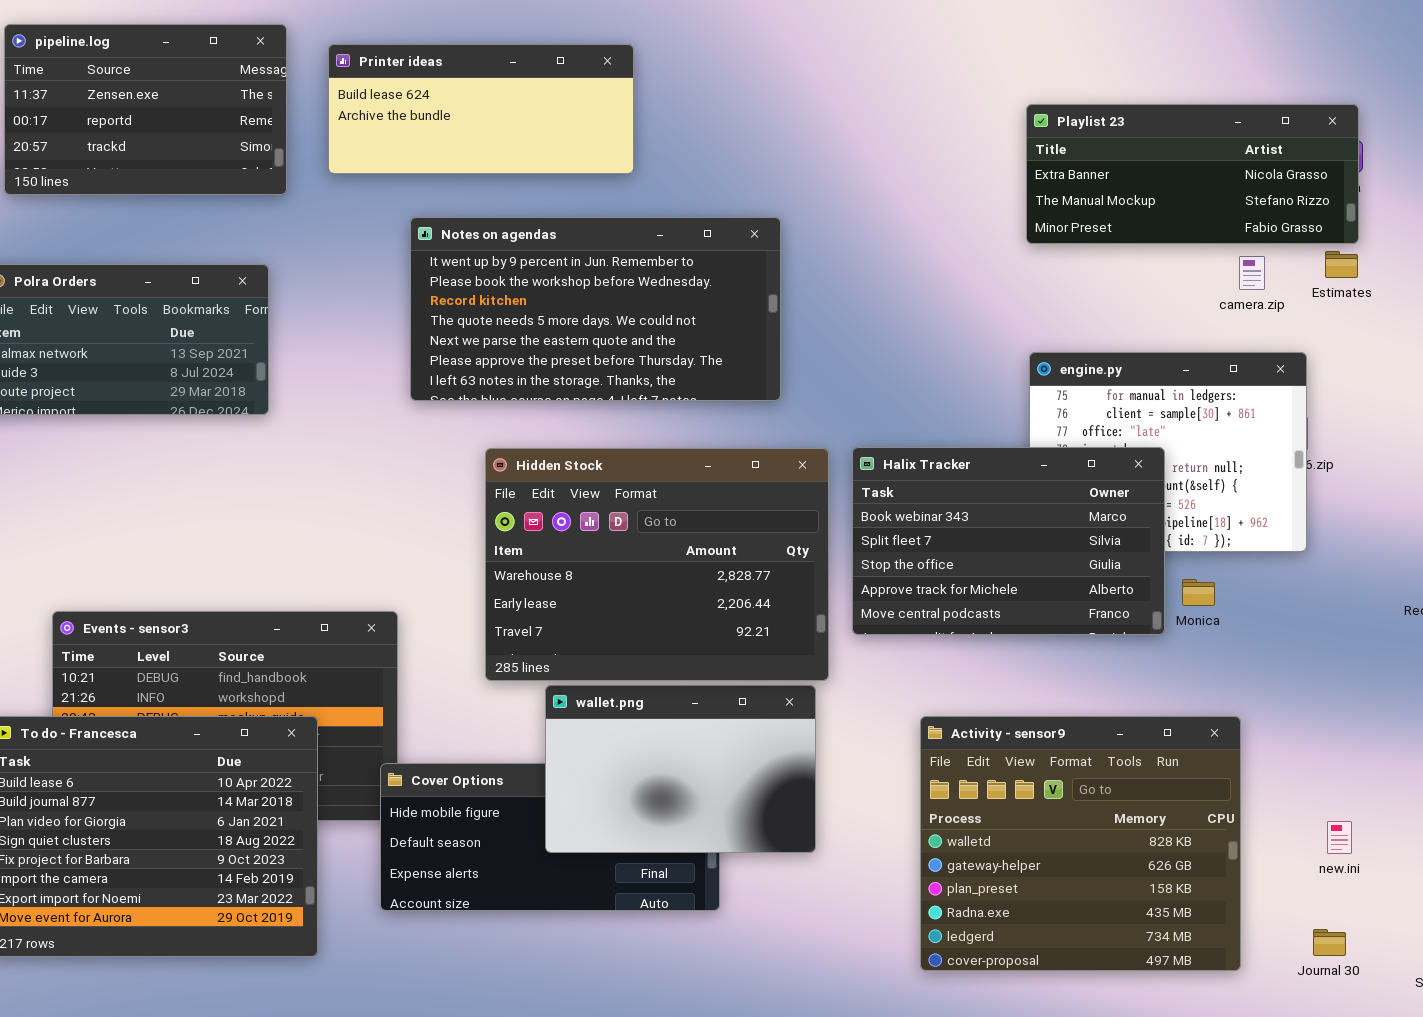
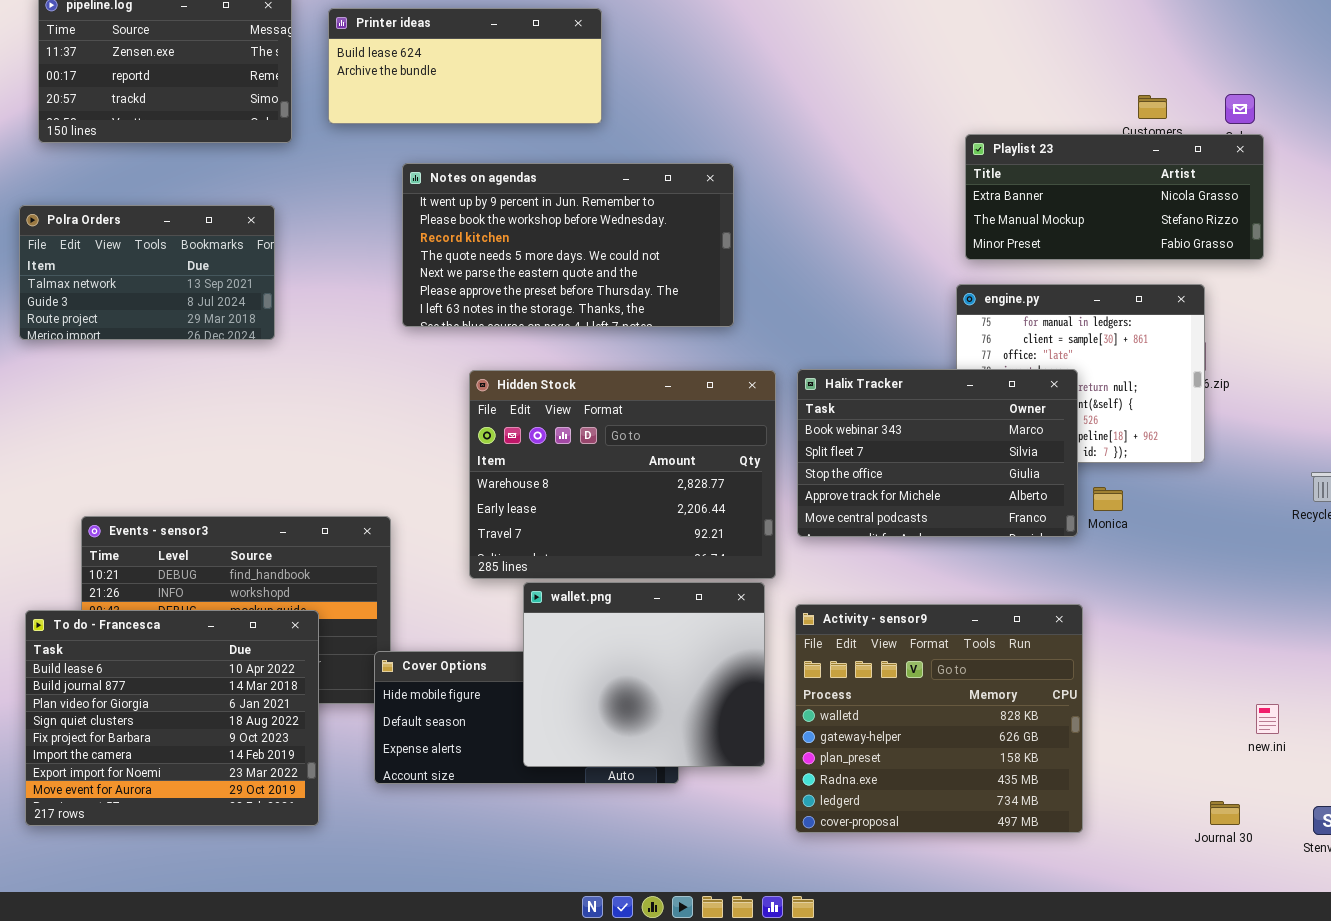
Playlist 23: [1026,104,1359,244] -> [965,134,1264,260], moved
wallet.png: [545,685,816,853] -> [523,582,765,767], resized
Activity - sensor9: [920,716,1241,971] -> [795,604,1083,833], moved
new.ini: [1327,821,1352,854] -> [1256,704,1279,734], moved

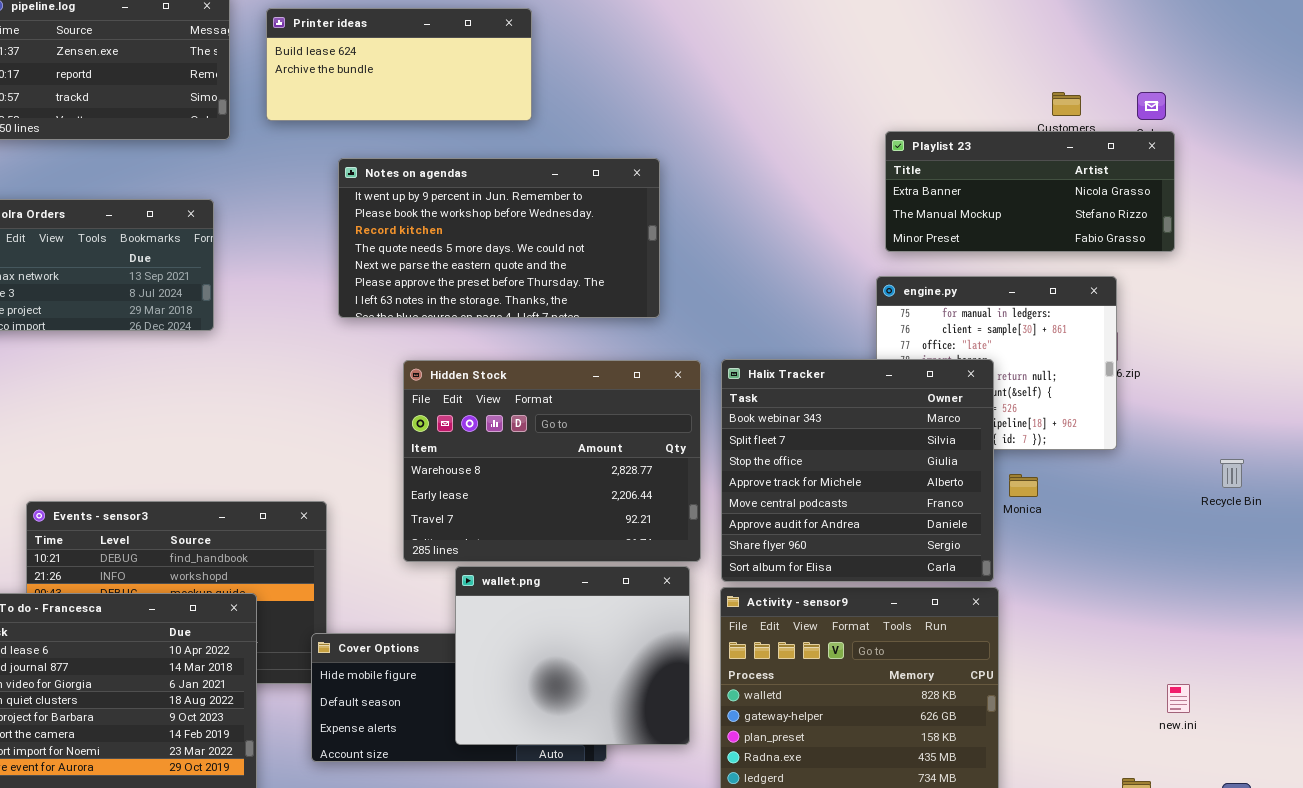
Halix Tracker: [797,369,1078,537] -> [721,359,994,582], resized

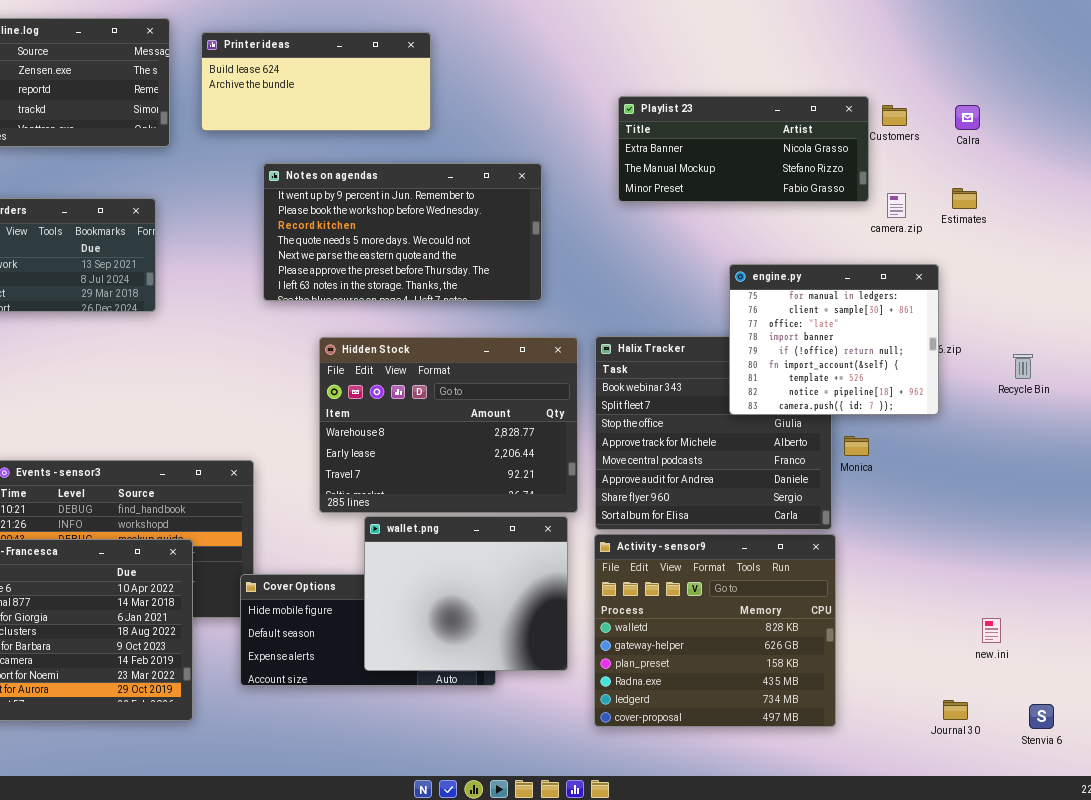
Playlist 23: [885,131,1175,252] -> [618,96,869,202], moved
engine.py: [876,276,1117,450] -> [729,264,939,415], raised
Recycle Bin: [1220,459,1244,488] -> [1013,354,1033,379], moved

